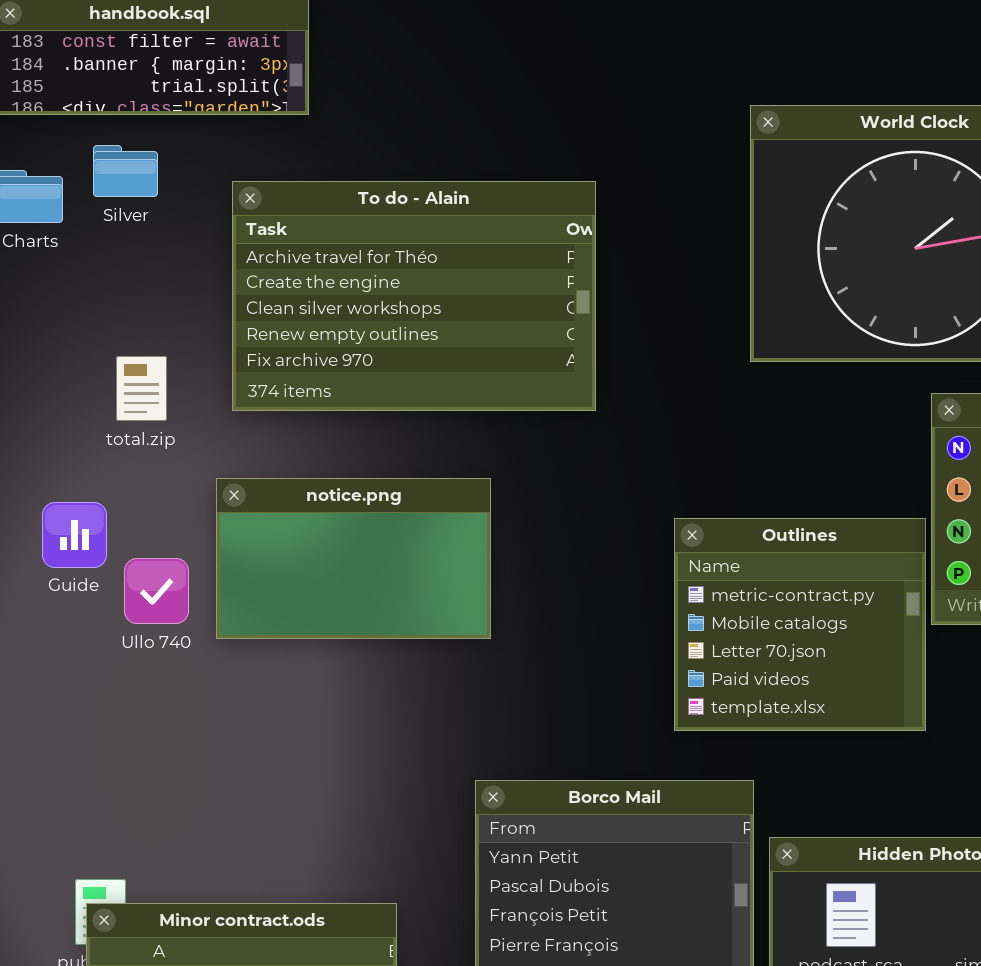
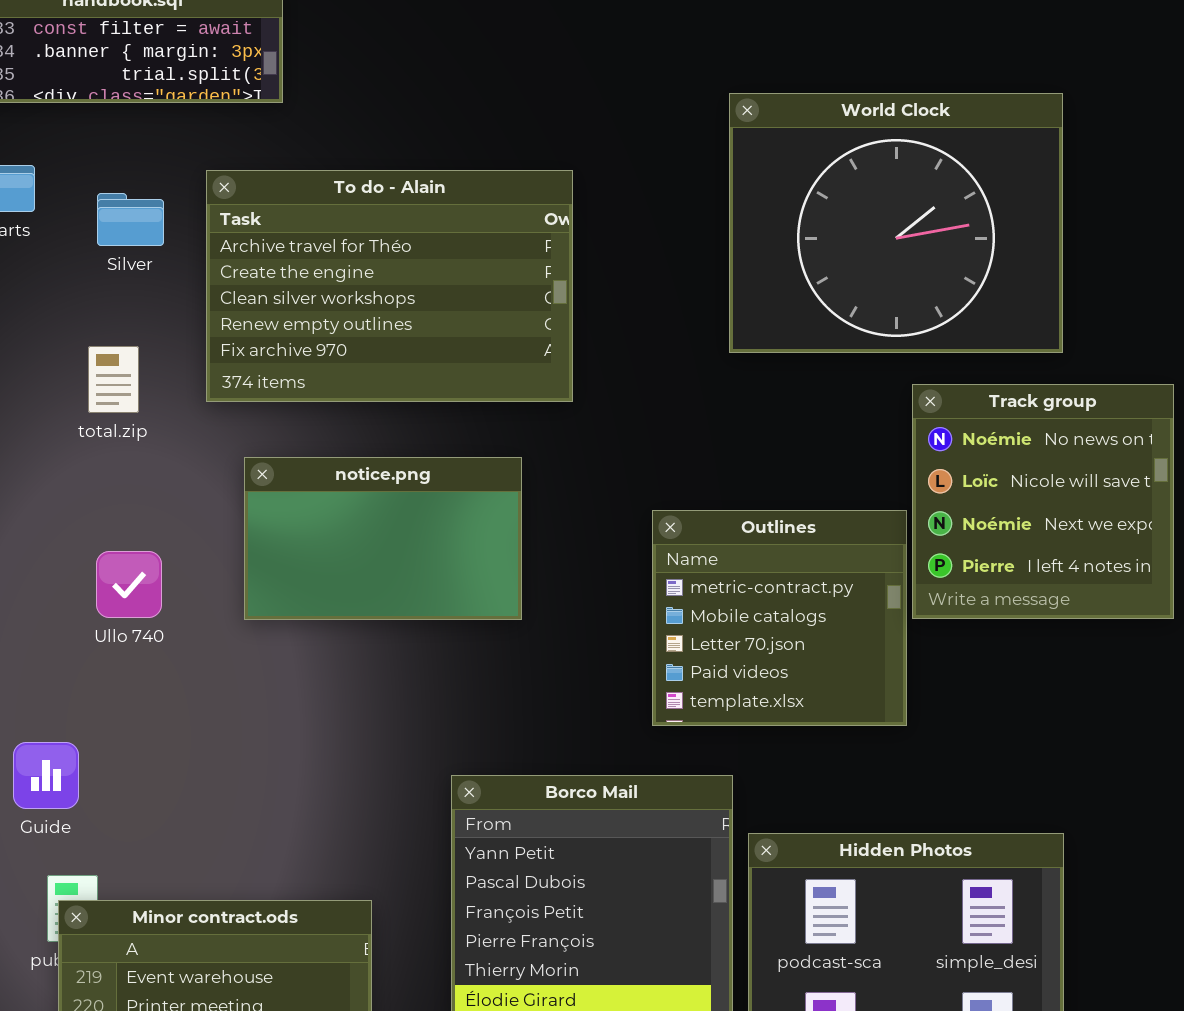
Silver: [93,145,158,197] -> [97,193,164,246], moved
notice.png: [216,478,491,639] -> [244,457,522,620], moved
Guide: [42,502,107,568] -> [13,742,79,809], moved

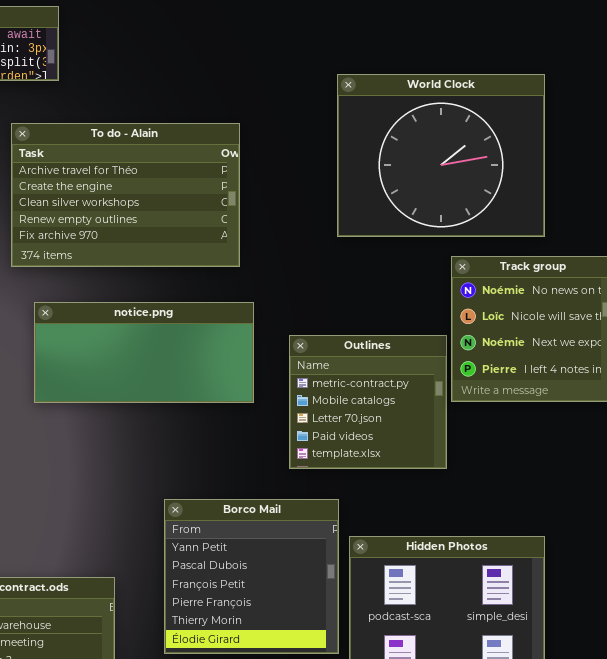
notice.png: [244,457,522,620] -> [34,302,254,403], resized

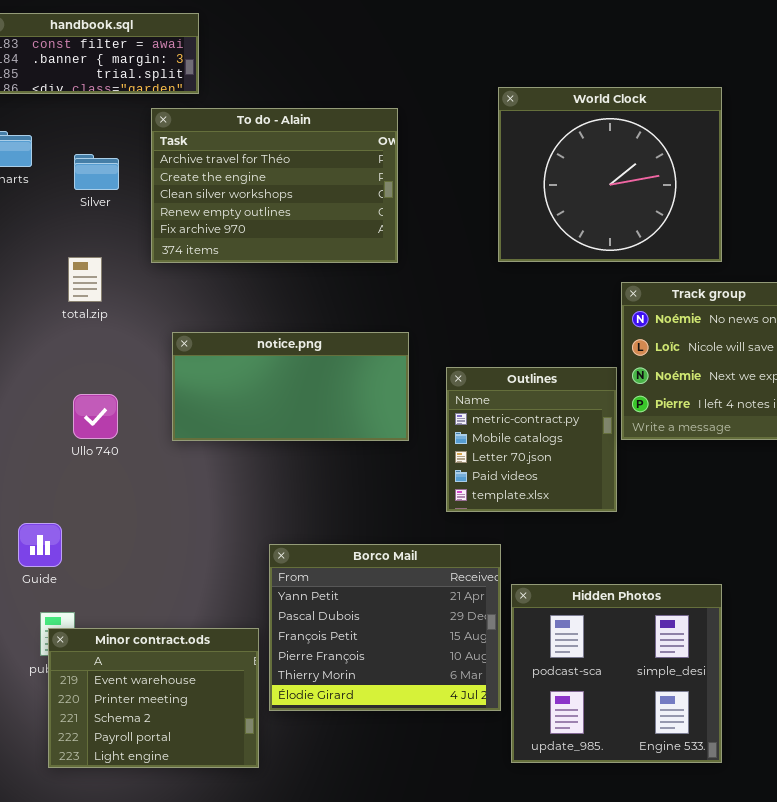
To do - Alain: [11,123,240,267] -> [151,108,398,263], moved
Borco Mail: [164,499,339,654] -> [269,544,501,711], resized

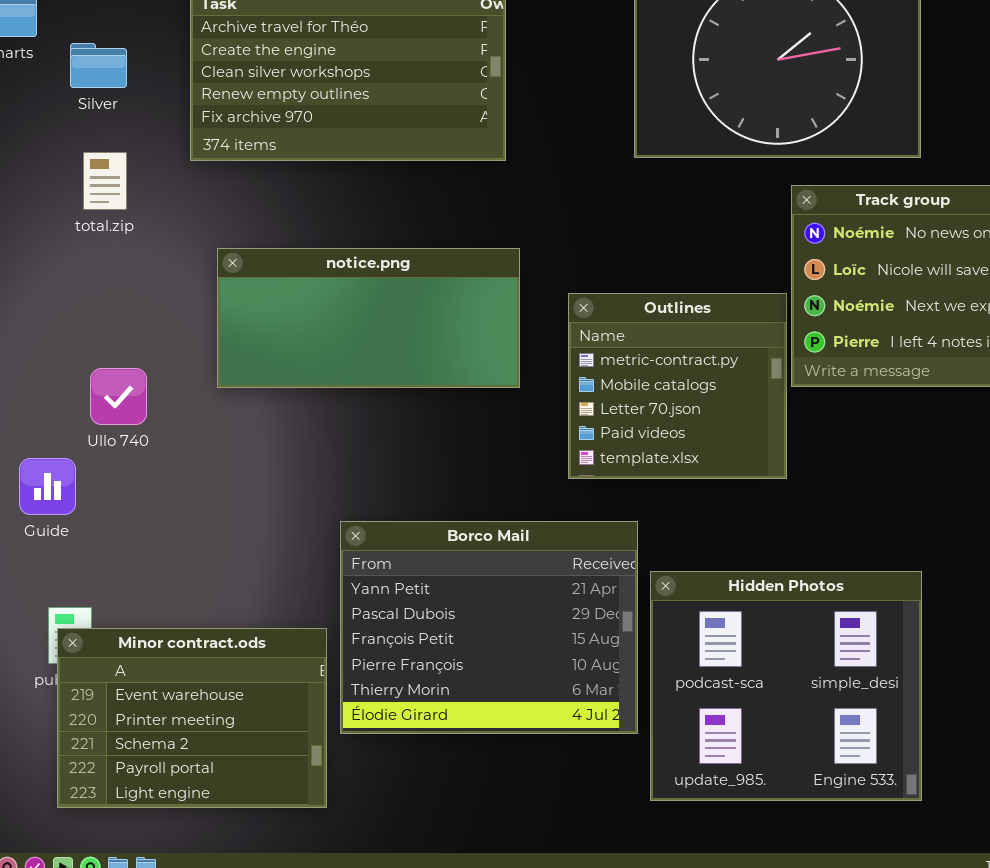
Silver: [74,154,119,190] -> [70,43,127,88], moved
Ullo 740: [73,394,118,439] -> [90,368,147,425], moved
Guide: [18,523,62,567] -> [19,458,76,515], moved

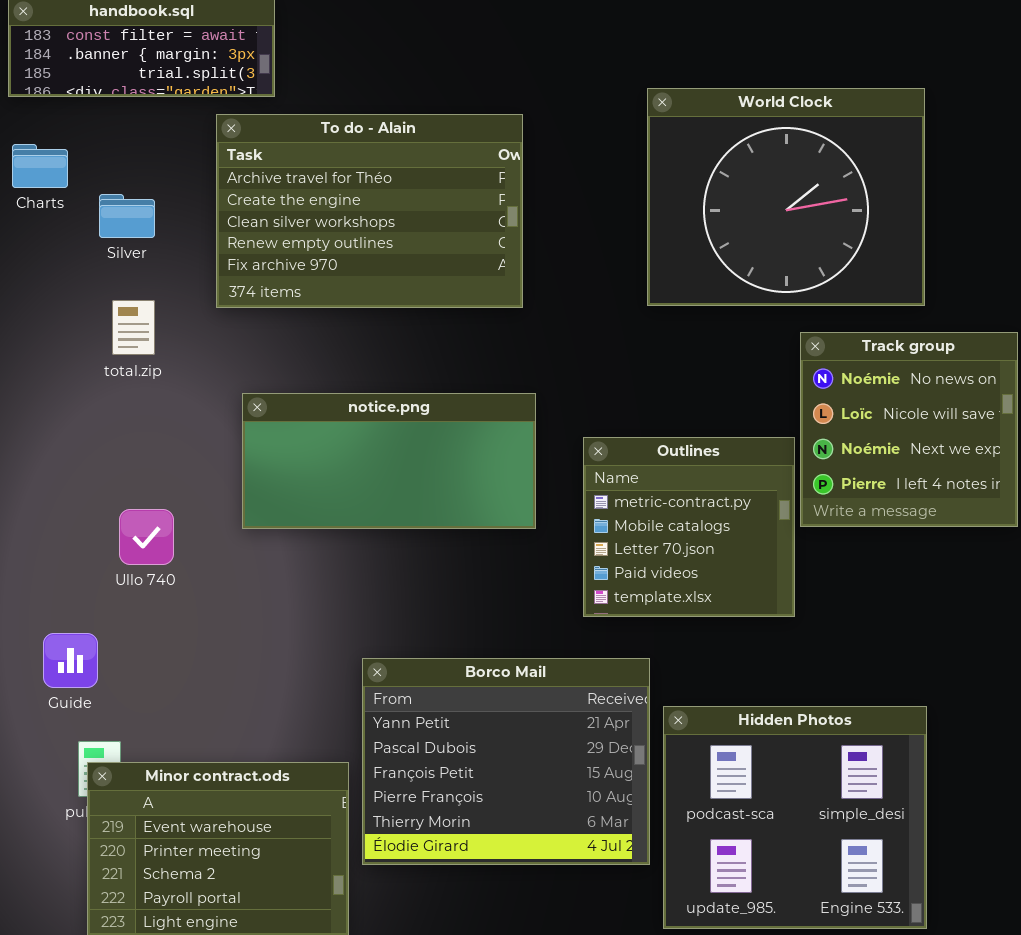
Guide: [19,458,76,515] -> [43,633,98,688], moved

